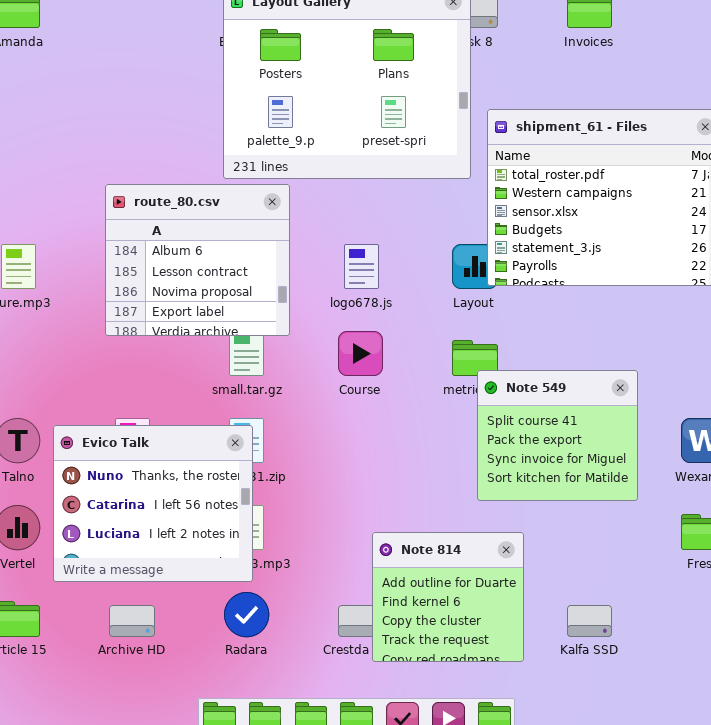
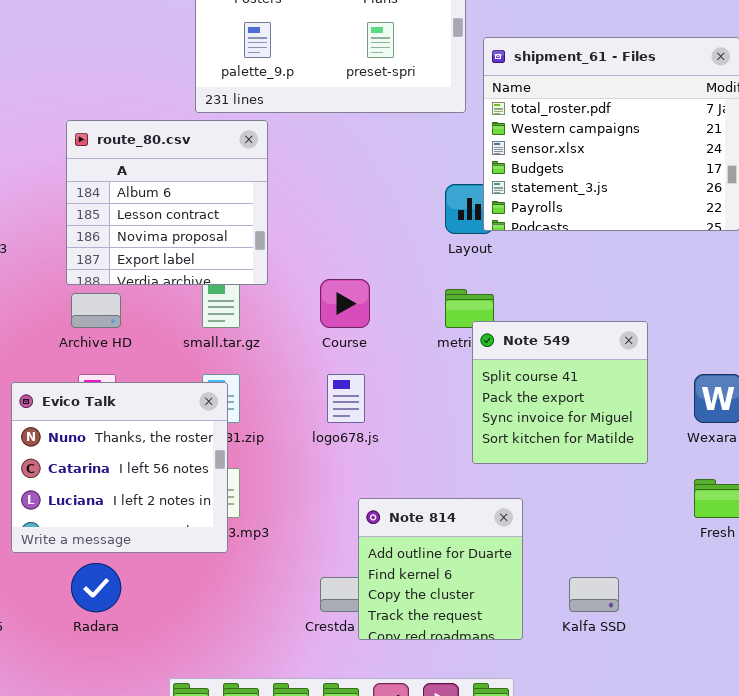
logo678.js: [344,244,379,289] -> [327,374,365,423], moved
Radara: [224,592,269,637] -> [71,563,121,612], moved
Archive HD: [109,605,155,637] -> [71,293,121,328], moved

